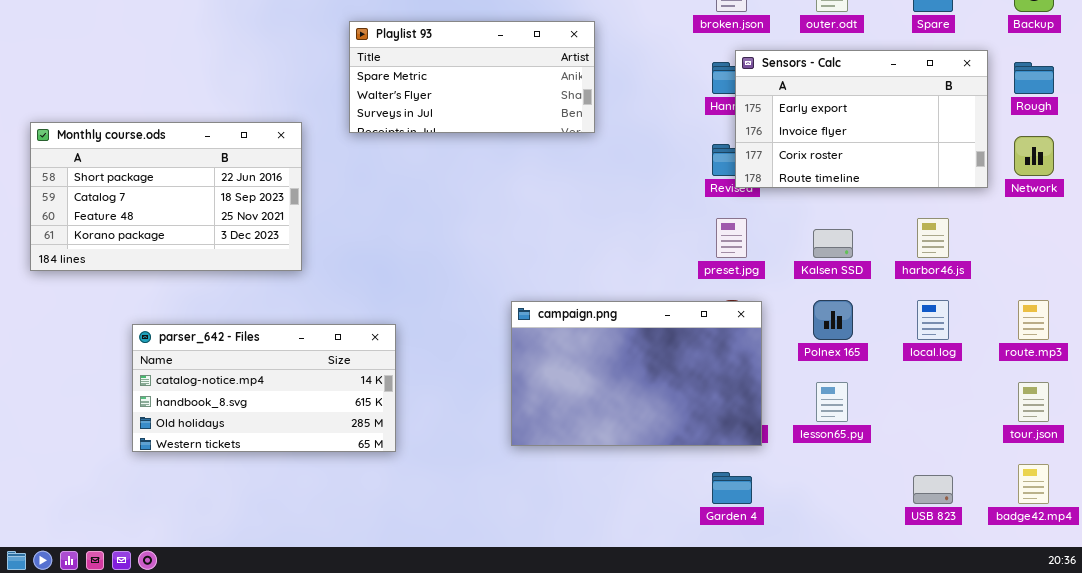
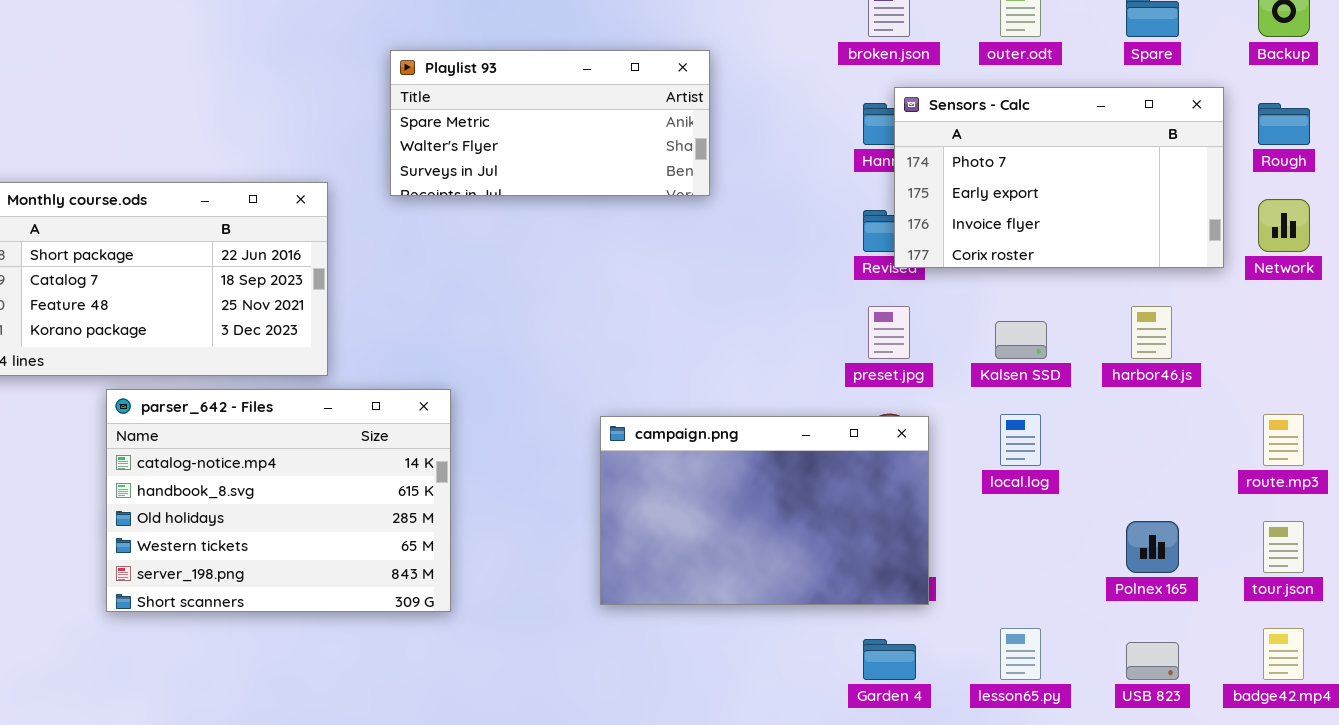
Sensors - Calc: [735,50,988,188] -> [894,87,1224,268], scrolled up 1 row
Polnex 165: [813,300,853,340] -> [1126,521,1179,573], moved
local.log: [917,300,949,340] -> [1000,414,1041,466], moved
parser_642 - Files: [132,324,396,452] -> [106,389,451,612], resized
lesson65.py: [816,382,848,422] -> [1000,628,1041,680], moved

